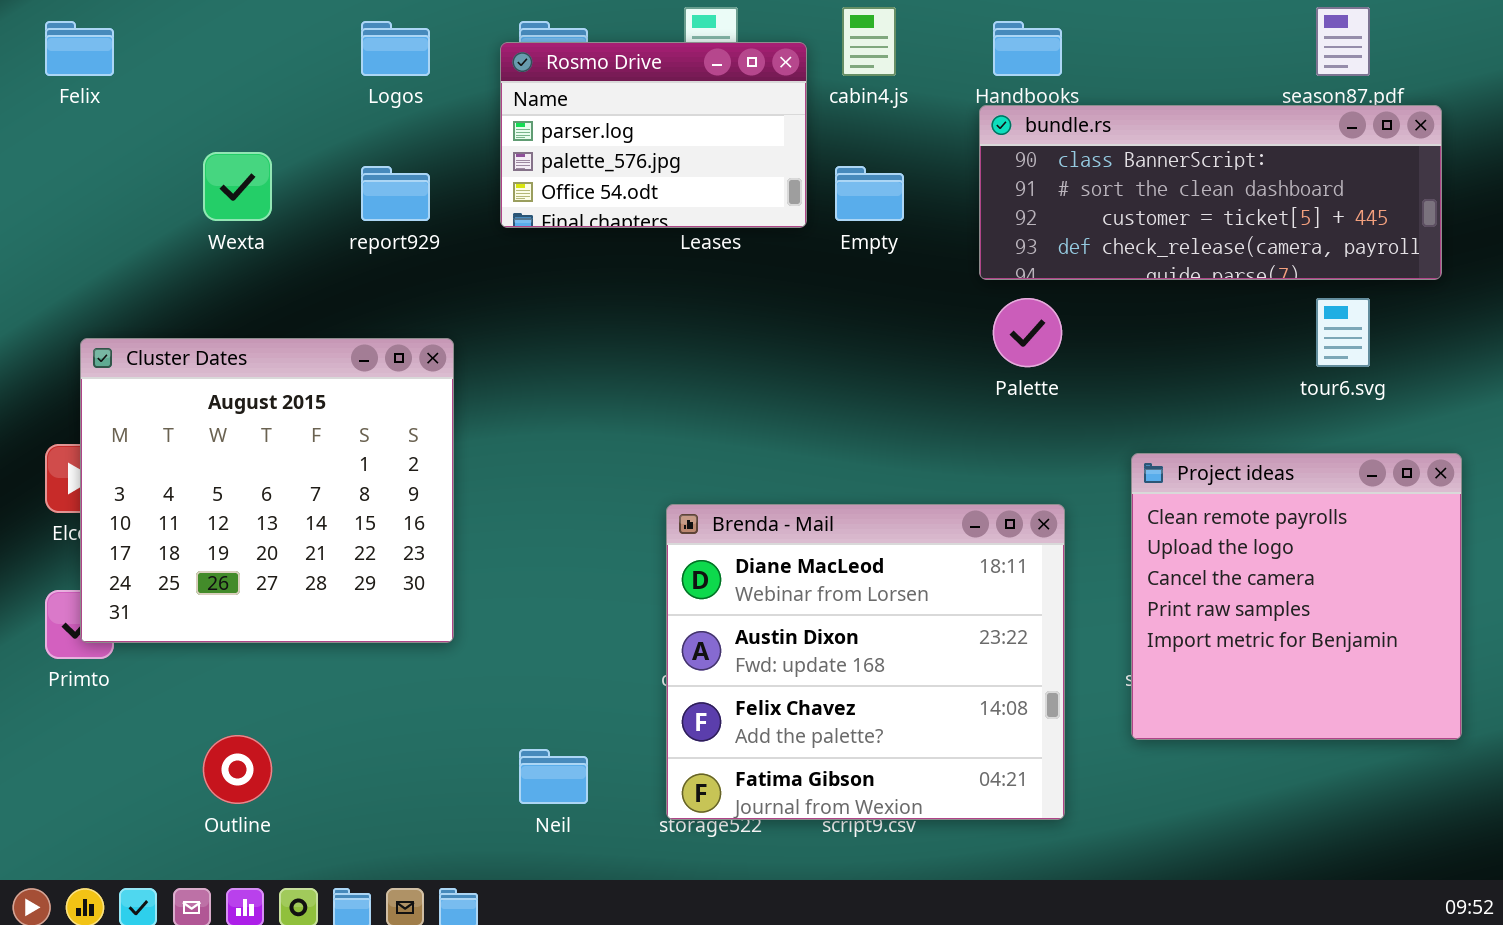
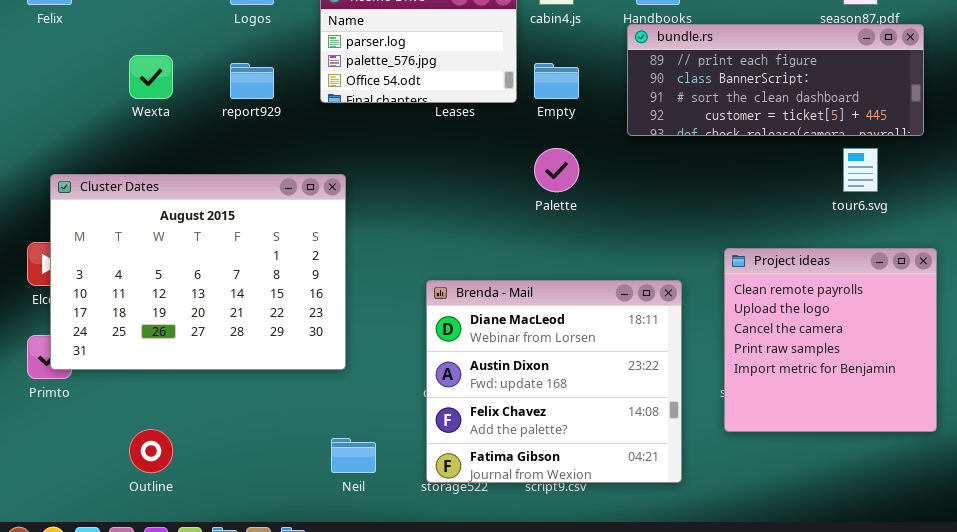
bundle.rs: [979,105,1442,280] -> [627,24,924,136], scrolled up 1 row
Palette: [993,298,1062,367] -> [534,148,579,192], moved
Cluster Dates: [80,338,454,643] -> [50,174,346,370], resized

